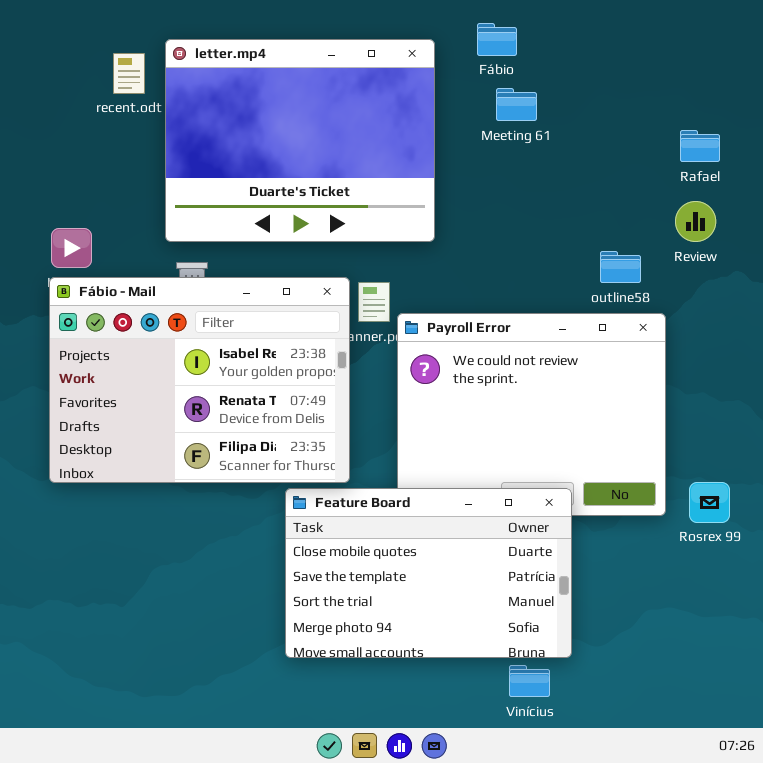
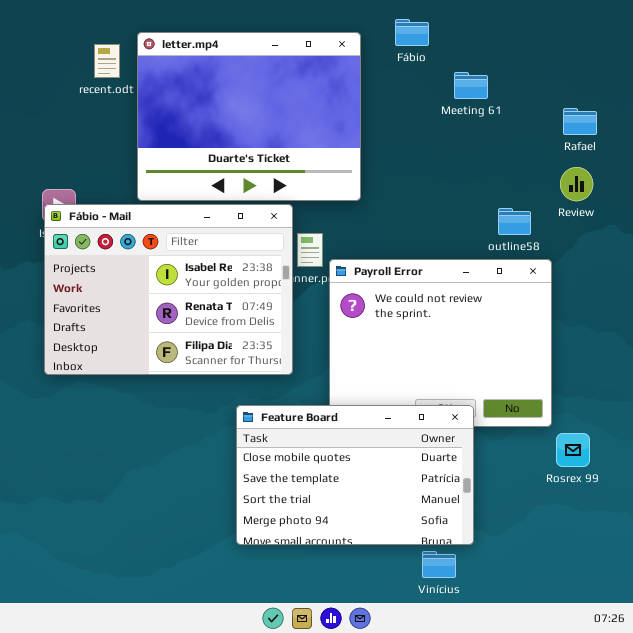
Meeting 61: [496,88,537,121] -> [454,72,488,99], moved
Fábio - Mail: [49,277,350,483] -> [44,204,293,375], moved
Rosrex 99: [689,482,730,523] -> [556,433,590,467], moved

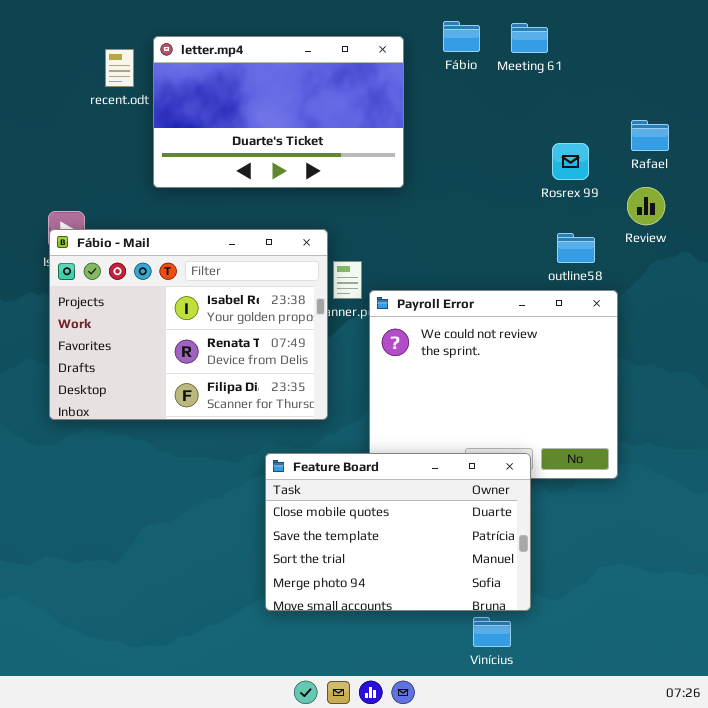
letter.mp4: [137,32,361,201] -> [153,36,404,188], resized
Meeting 61: [454,72,488,99] -> [511,23,548,53], moved
Rosrex 99: [556,433,590,467] -> [552,143,589,180], moved

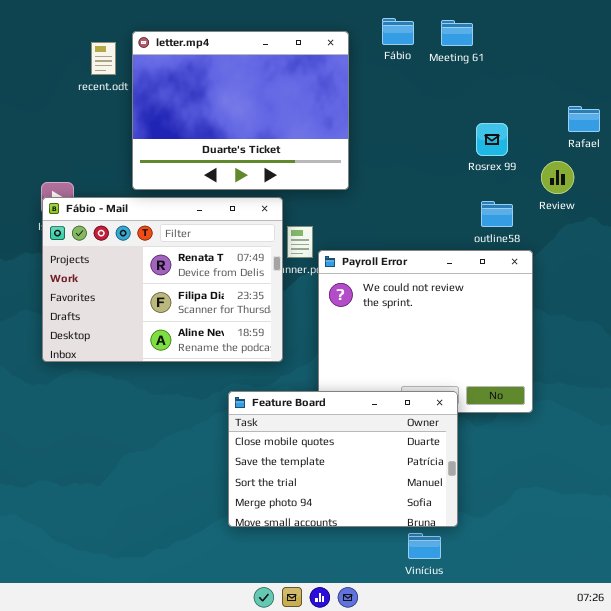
letter.mp4: [153,36,404,188] -> [132,31,349,190], resized
Rafael: [631,120,669,151] -> [568,106,600,132], moved
Fábio - Mail: [49,229,328,420] -> [42,197,283,362], scrolled down 1 row

